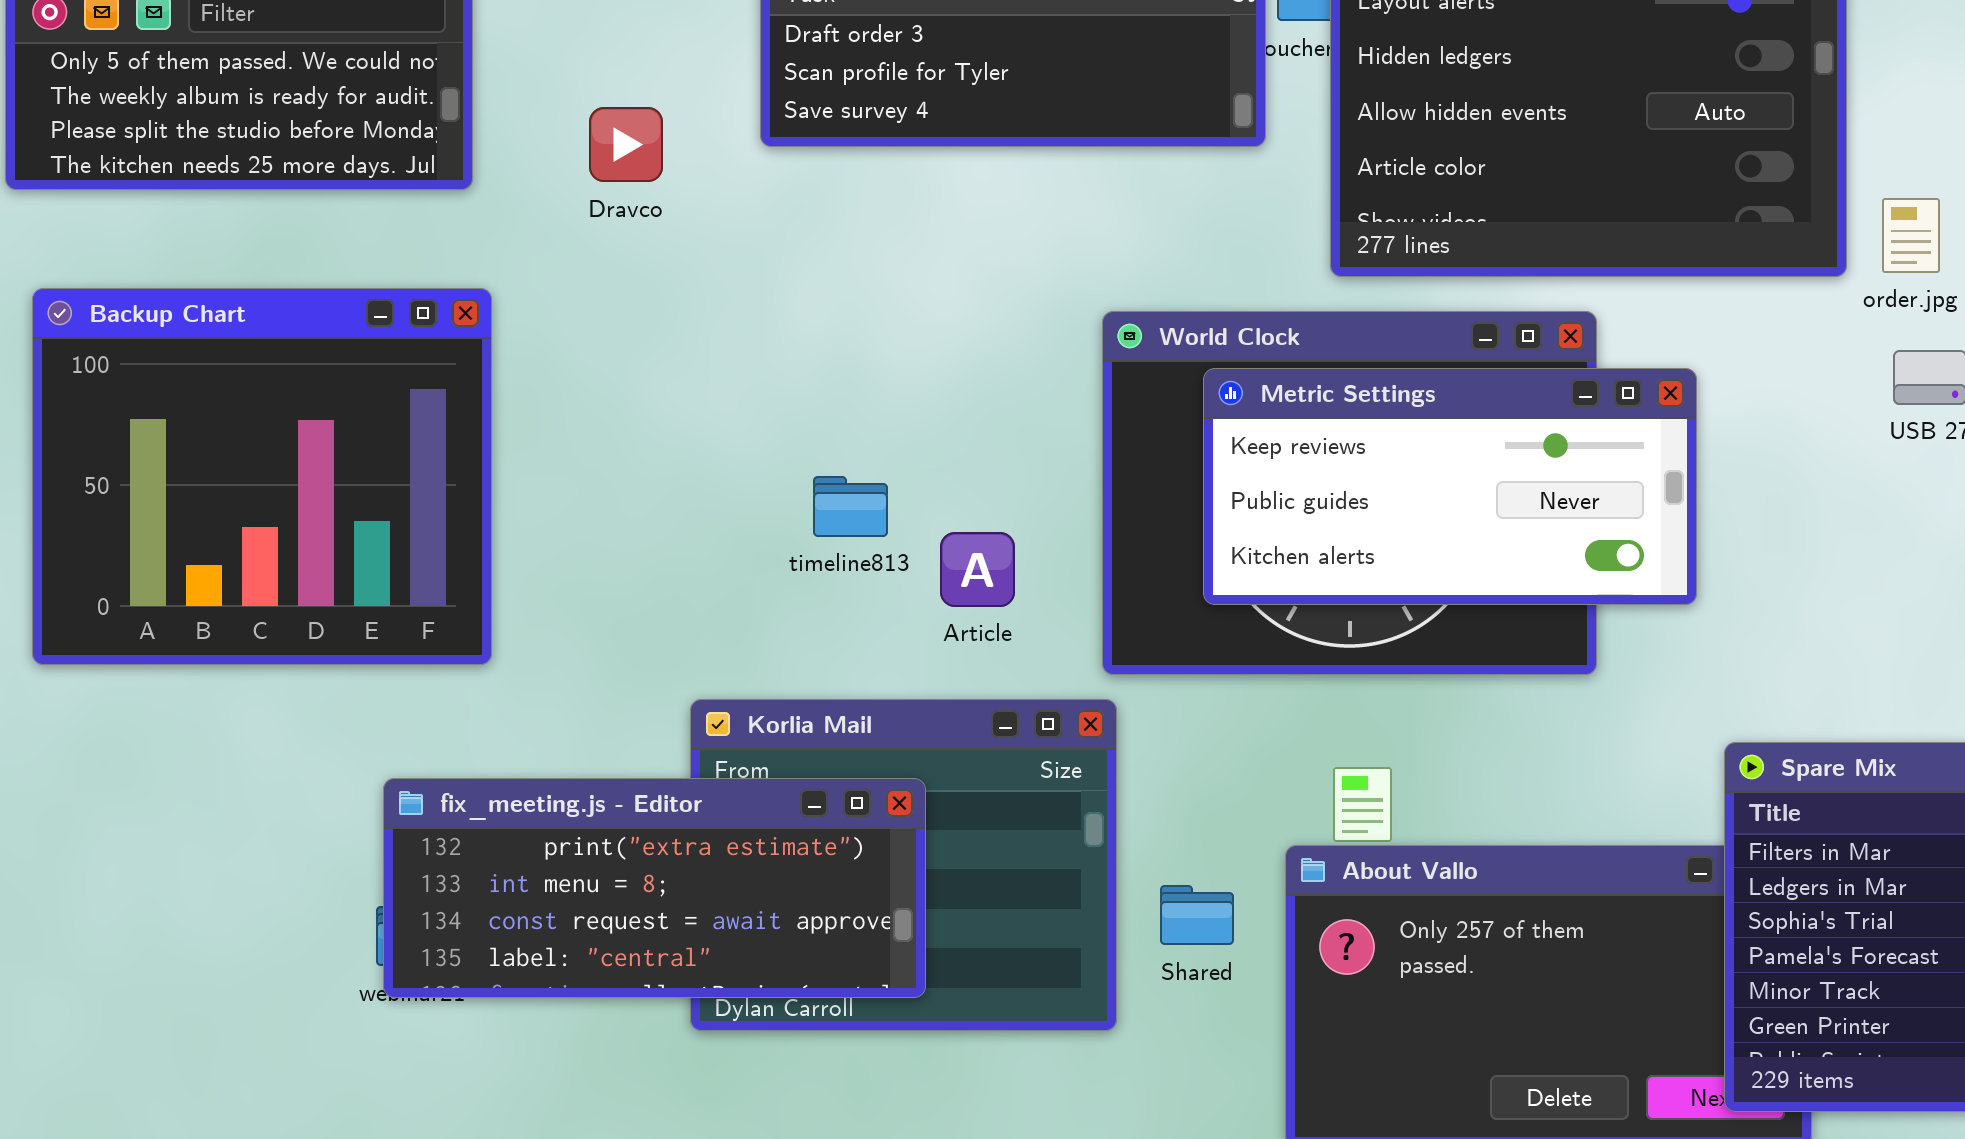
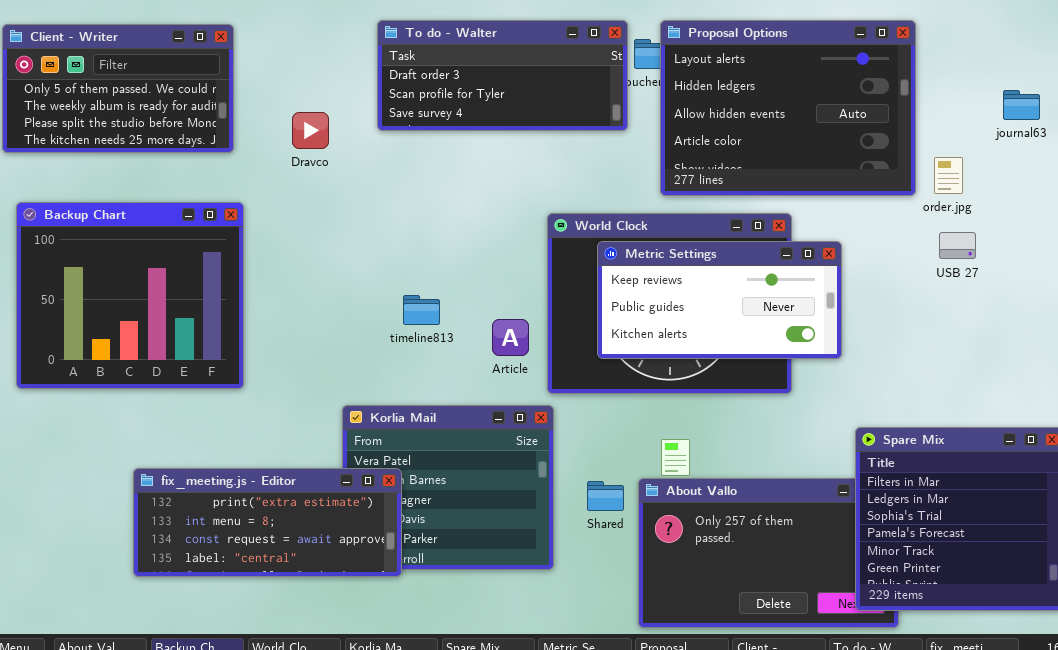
Article: [940,532,1015,607] -> [492,319,529,356], moved
fix_meeting.js - Editor: [383,778,926,998] -> [133,468,402,577], moved
Shared: [1160,885,1234,945] -> [587,481,624,511], moved

